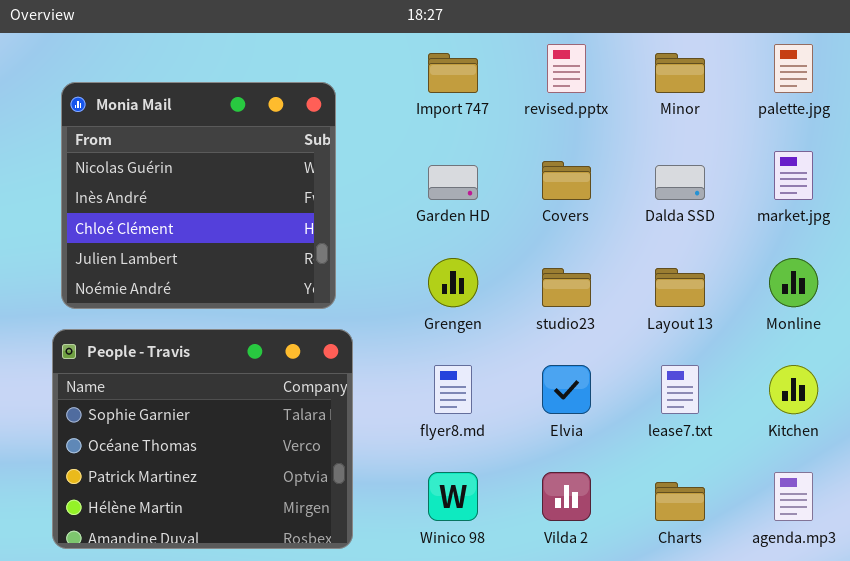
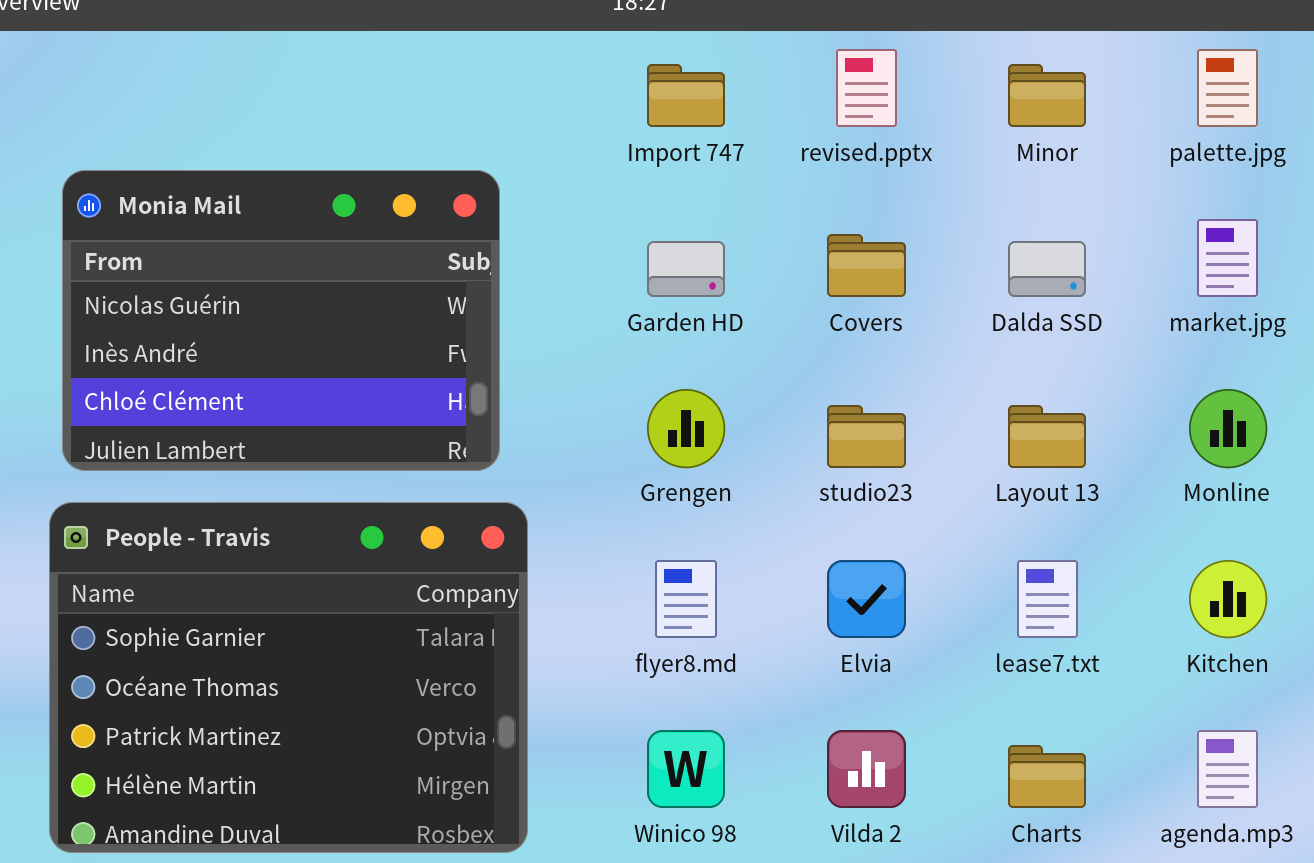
Monia Mail: [61,82,336,309] -> [62,170,500,471], resized

